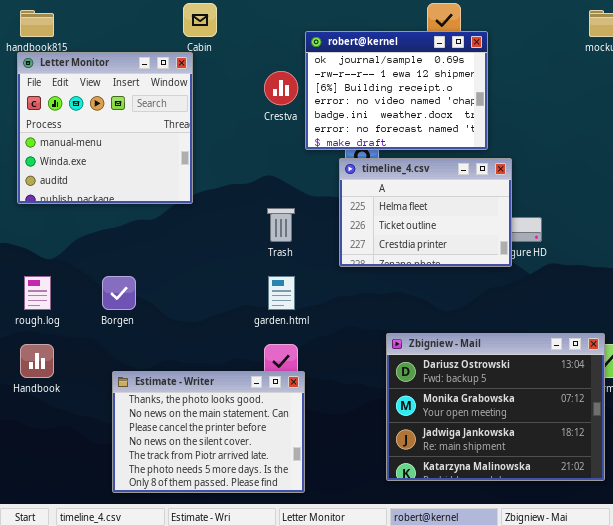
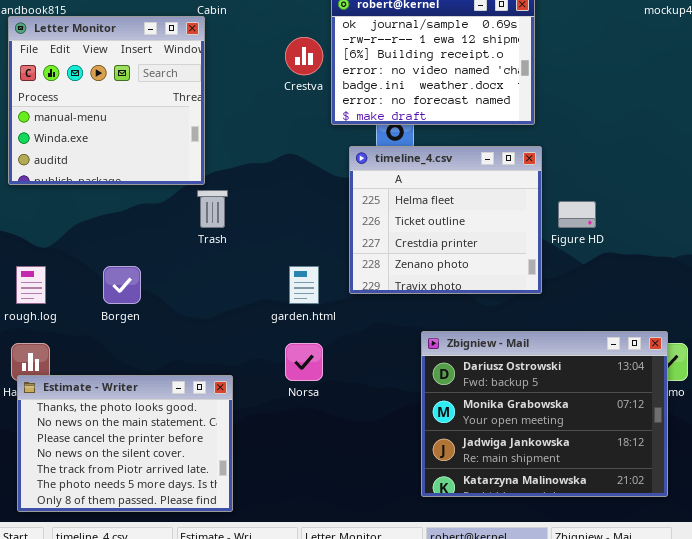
timeline_4.csv: [339,158,512,267] -> [349,146,542,294], moved, resized
Trash: [267,208,295,242] -> [197,190,228,228], moved
Estimate - Writer: [112,371,305,493] -> [17,375,233,512], moved

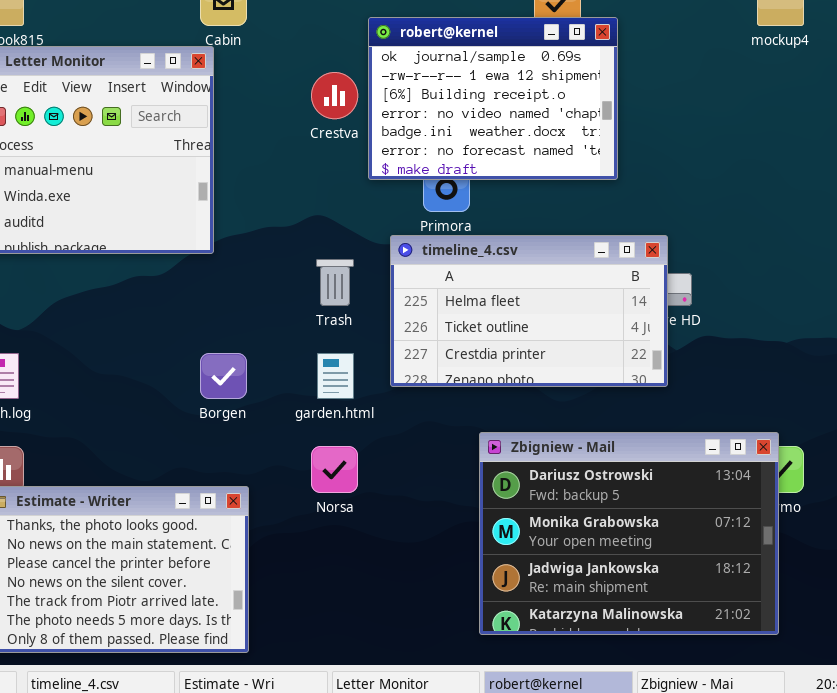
timeline_4.csv: [349,146,542,294] -> [390,235,668,387], resized
Trash: [197,190,228,228] -> [316,259,354,306], moved
Borgen: [103,266,141,304] -> [200,353,247,399], moved

